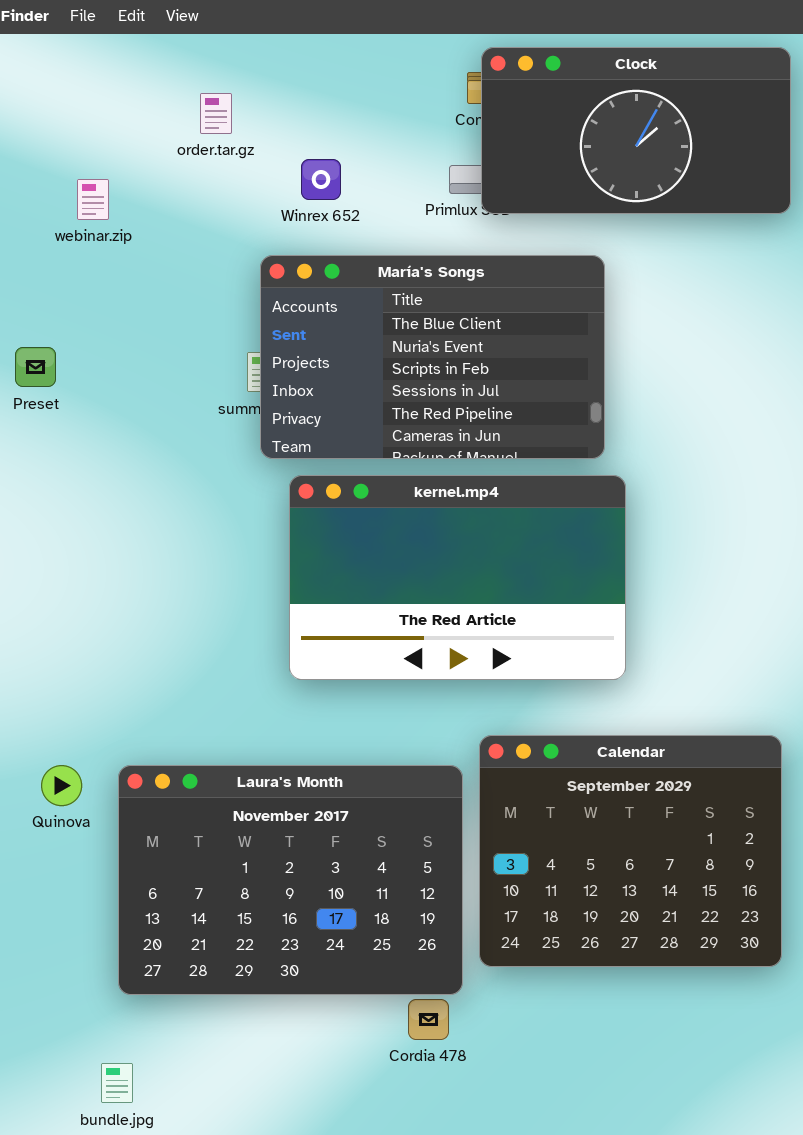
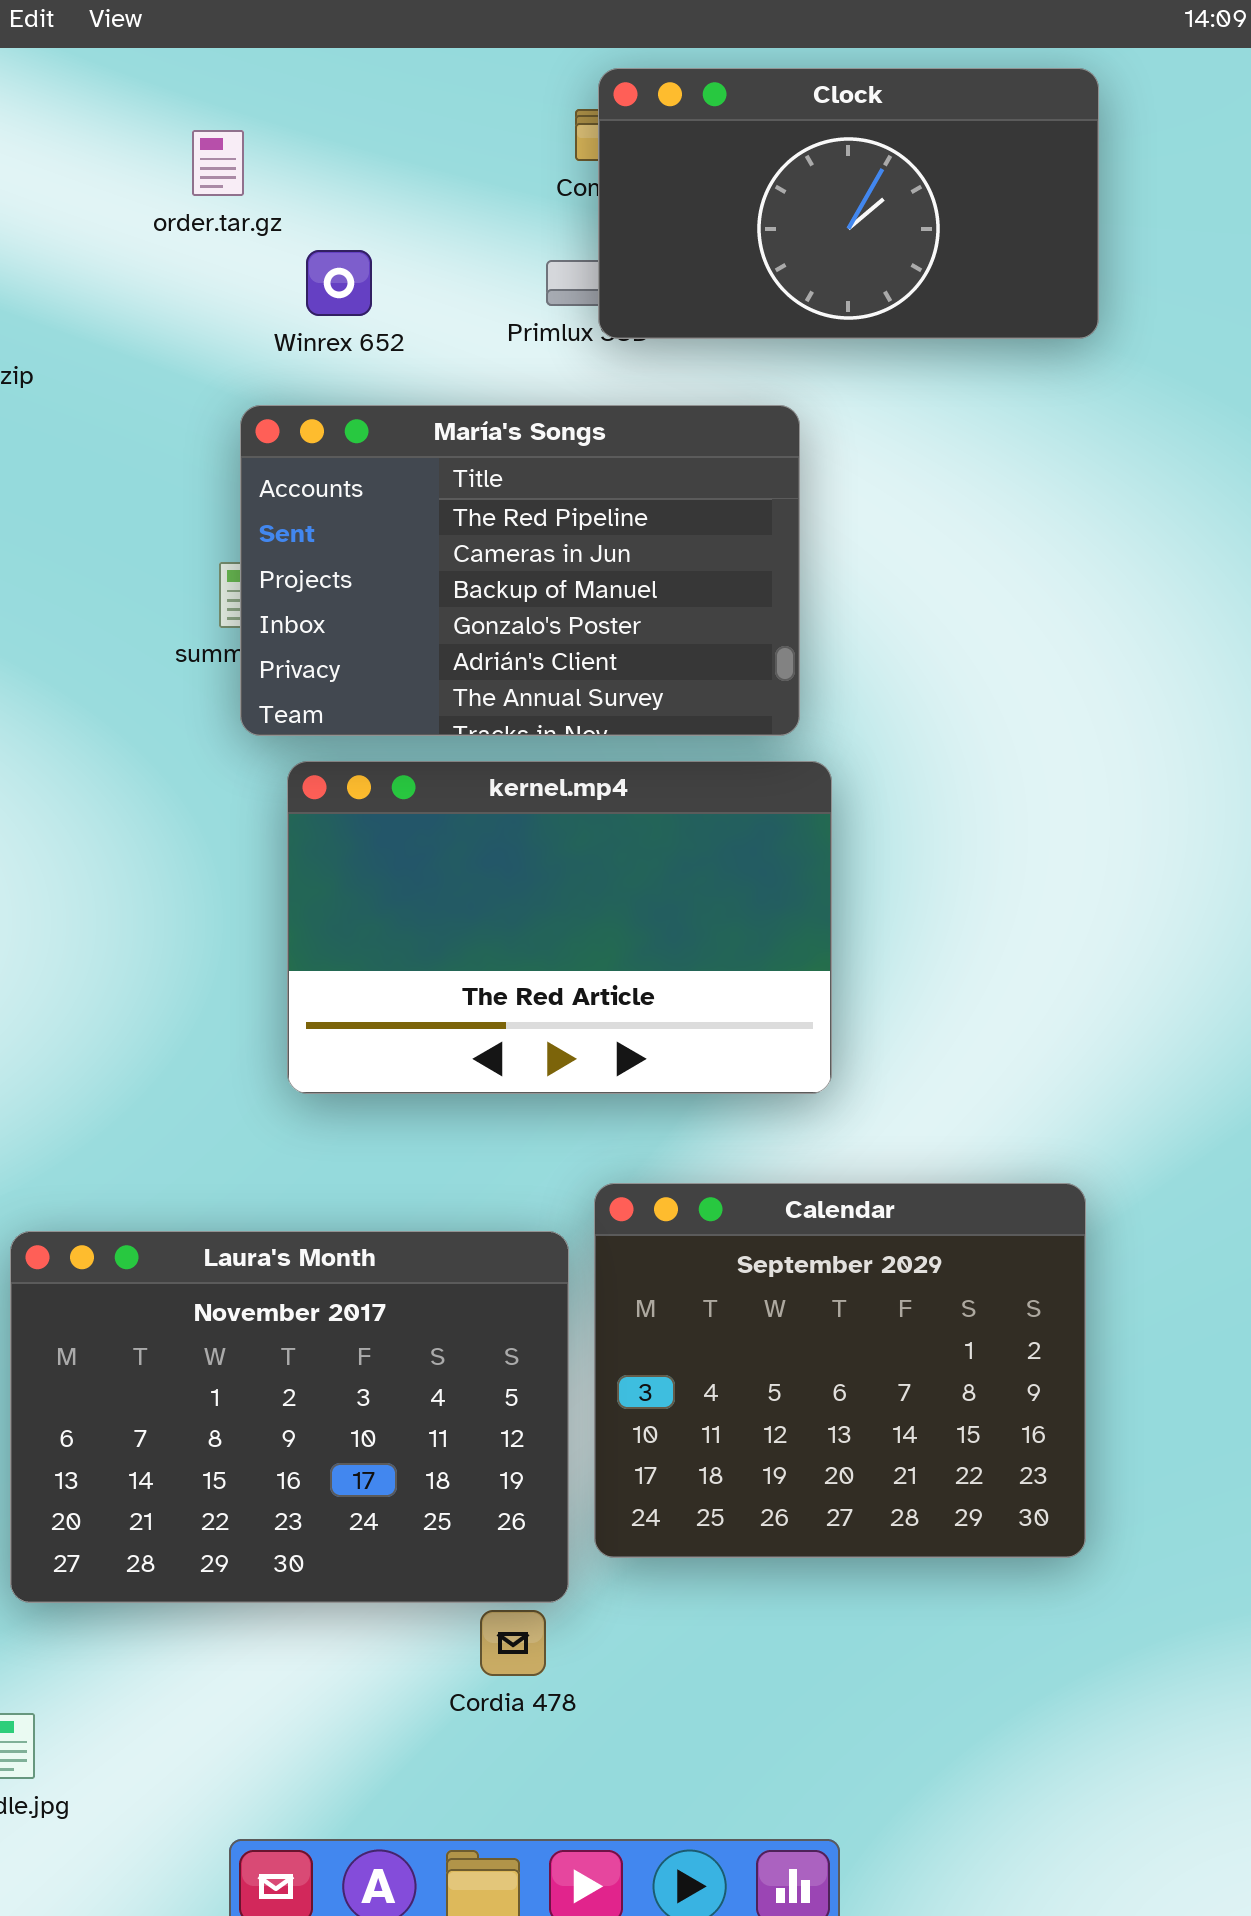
order.tar.gz: [200,93,232,134] -> [192,130,244,196], moved
María's Songs: [260,255,605,459] -> [240,405,800,736], scrolled down 4 rows

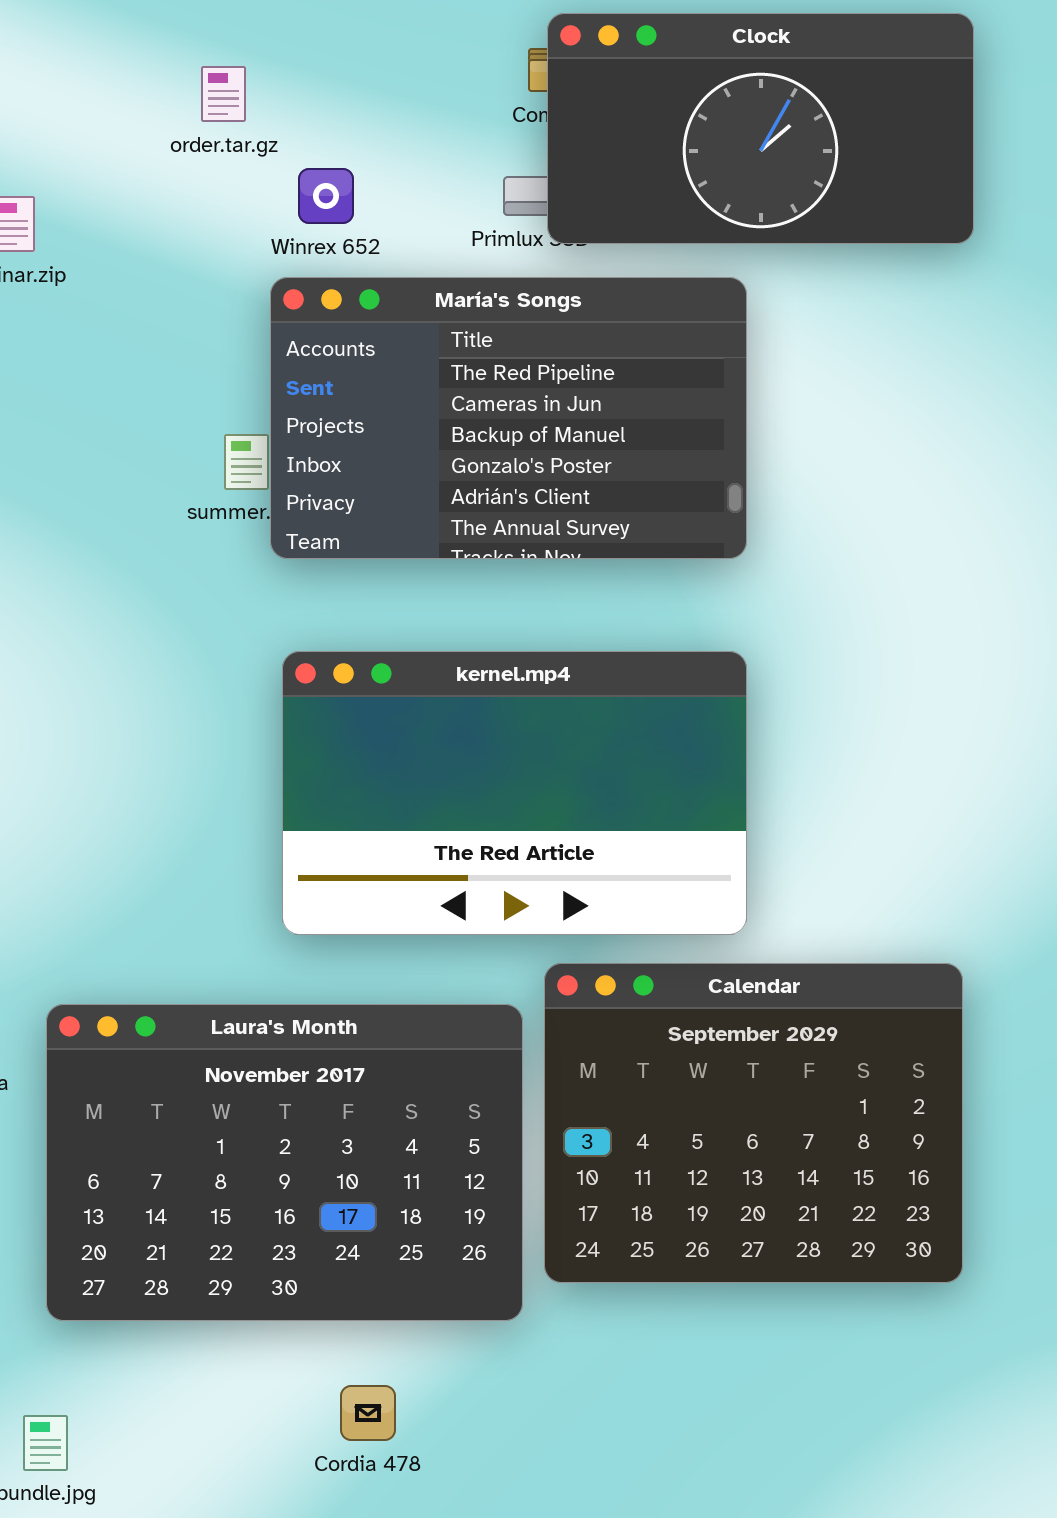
María's Songs: [240,405,800,736] -> [270,277,747,559], moved
kernel.mp4: [287,761,832,1094] -> [282,651,747,935], moved
Cordia 478: [480,1610,546,1676] -> [340,1385,396,1441], moved

